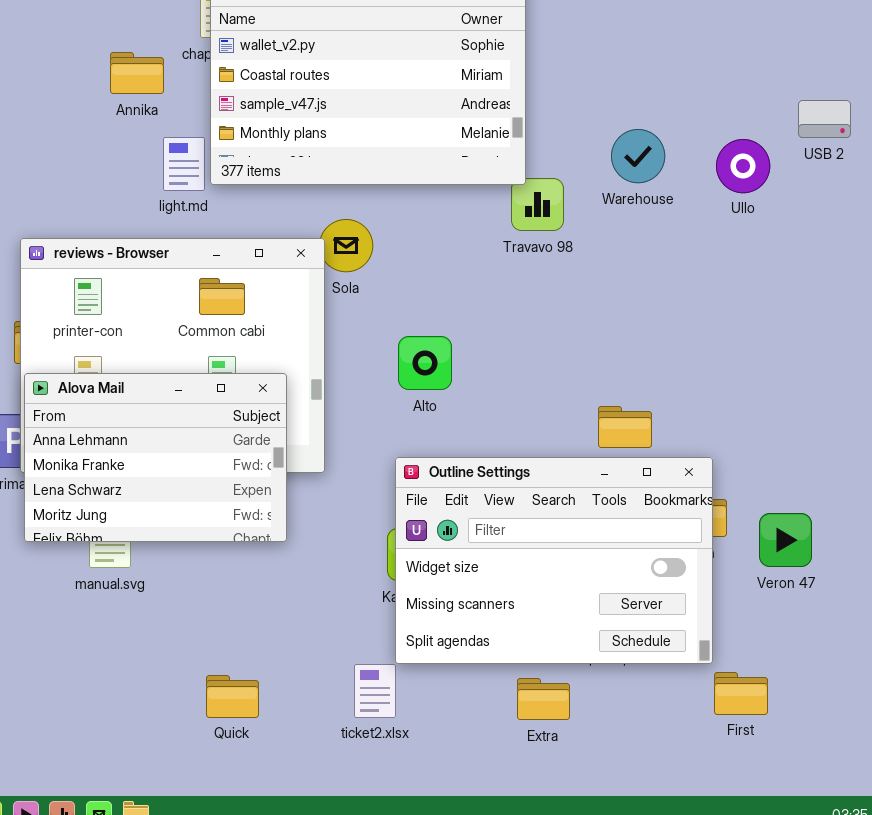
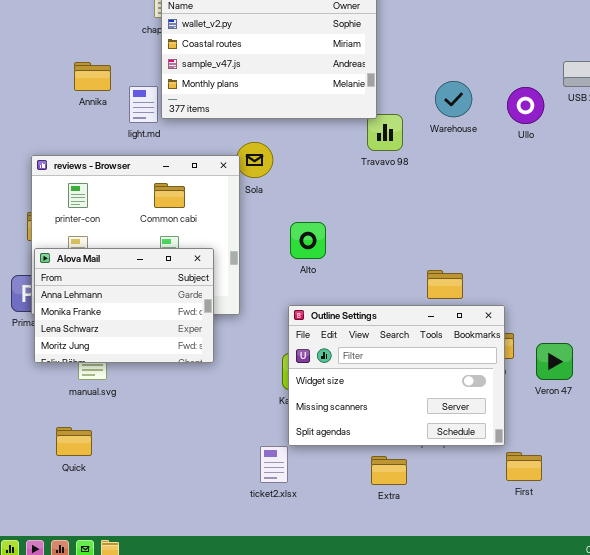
Annika: [110,52,164,94] -> [74,62,111,91], moved
Quick: [206,675,259,718] -> [56,427,92,456], moved

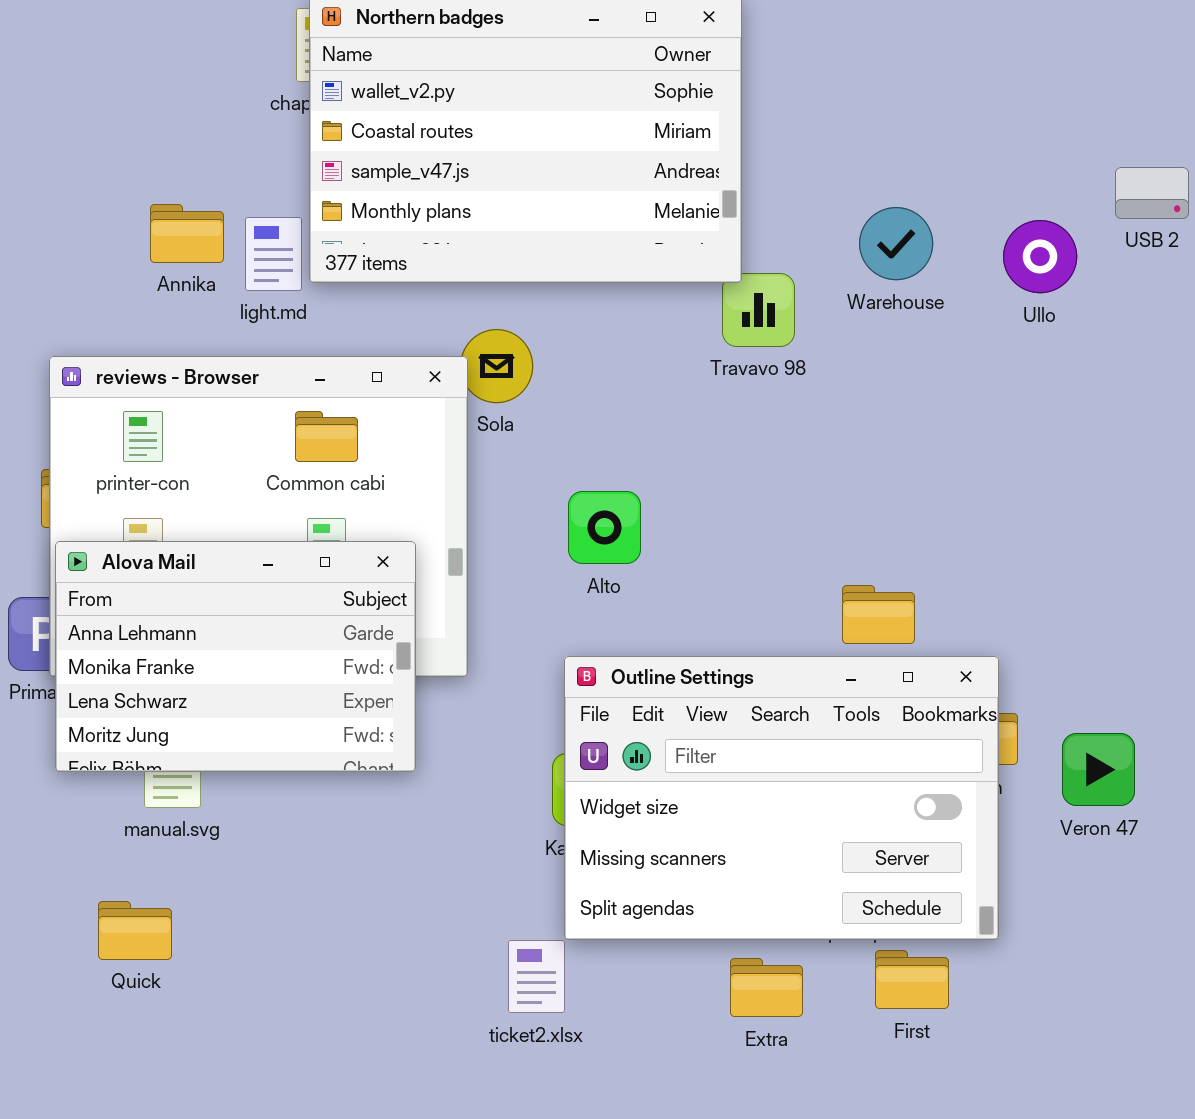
Annika: [74,62,111,91] -> [150,204,224,263], moved
First: [506,452,542,481] -> [875,950,949,1009], moved

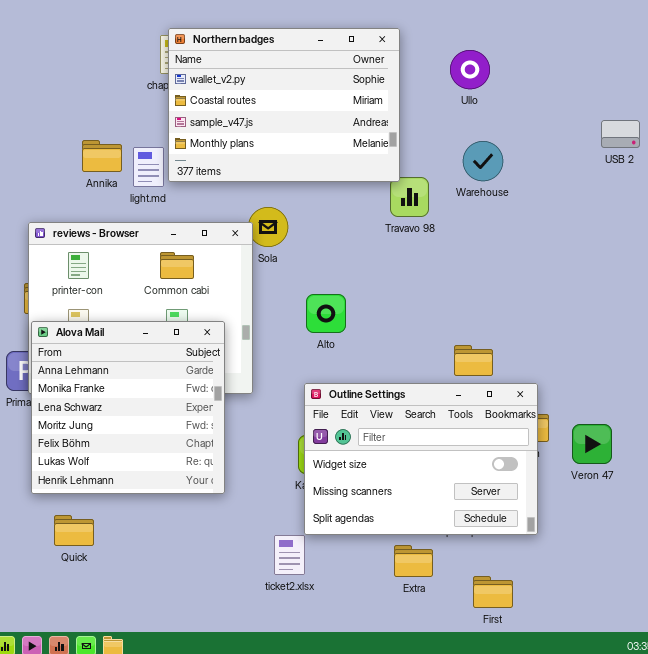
Ullo: [1003,220,1077,293] -> [450,50,490,89], moved
Alova Mail: [55,541,416,772] -> [31,321,225,494], resized
First: [875,950,949,1009] -> [473,576,513,608], moved

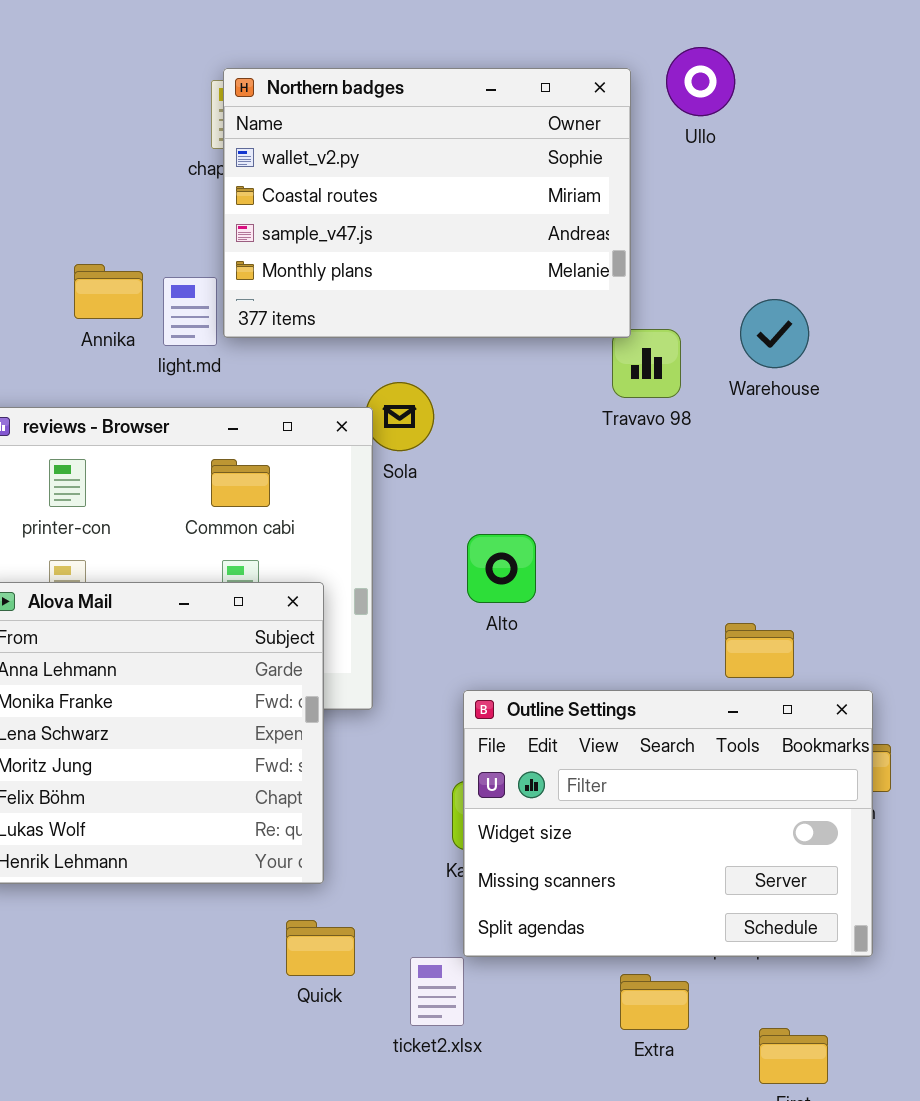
Ullo: [450,50,490,89] -> [666,47,735,116], moved
Warehouse: [463,141,503,181] -> [740,299,809,368], moved
Quick: [54,515,94,546] -> [286,920,355,976], moved

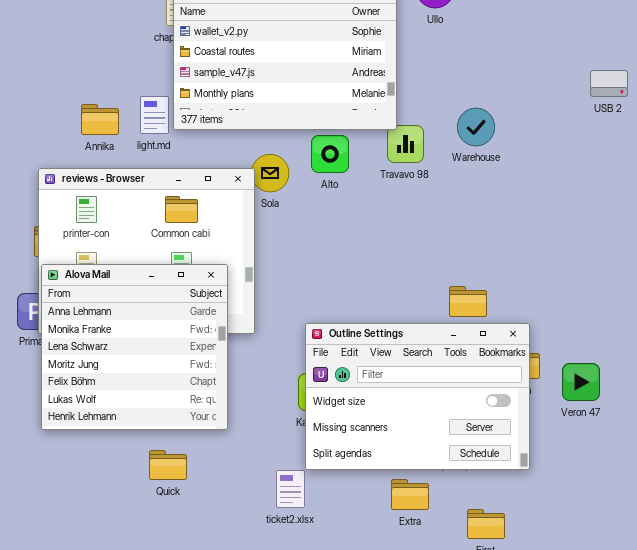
Annika: [74,264,143,319] -> [81,104,119,135], moved
Alto: [467,534,536,603] -> [311,135,349,173], moved
Quick: [286,920,355,976] -> [149,450,187,480], moved

